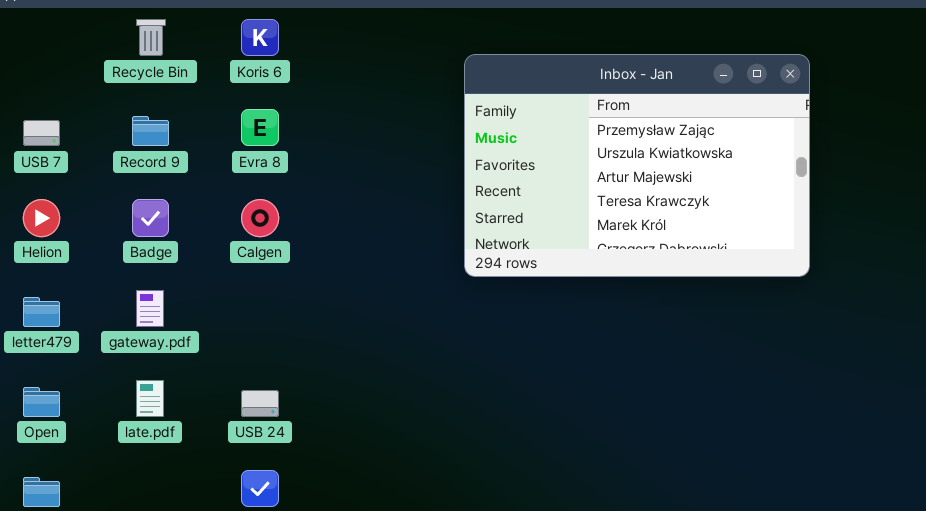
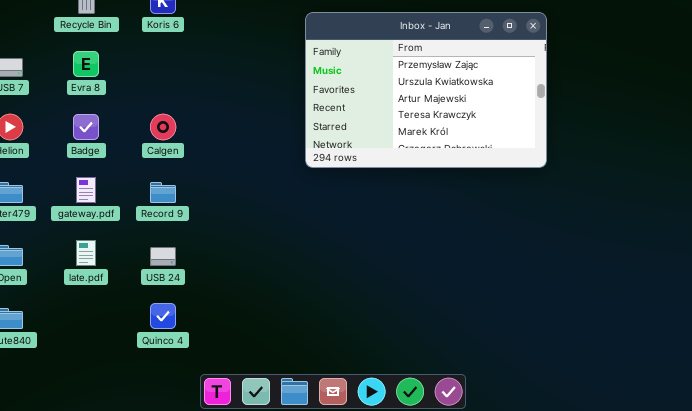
Evra 8: [241,109,279,146] -> [73,51,99,77], moved
Record 9: [132,116,169,146] -> [150,182,176,203], moved

